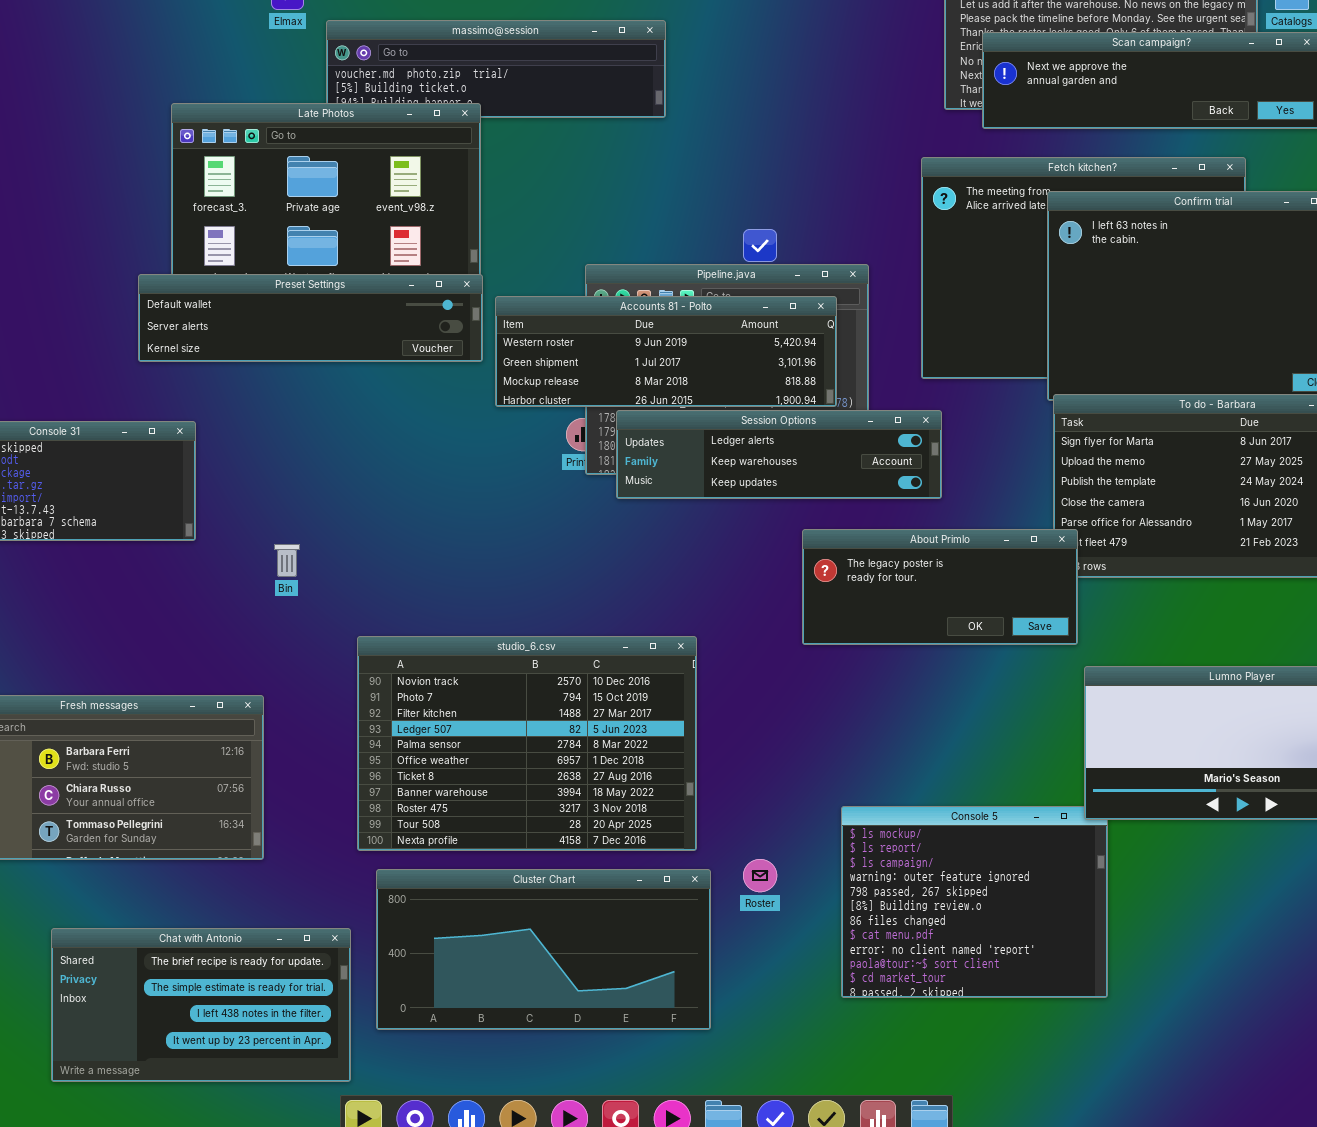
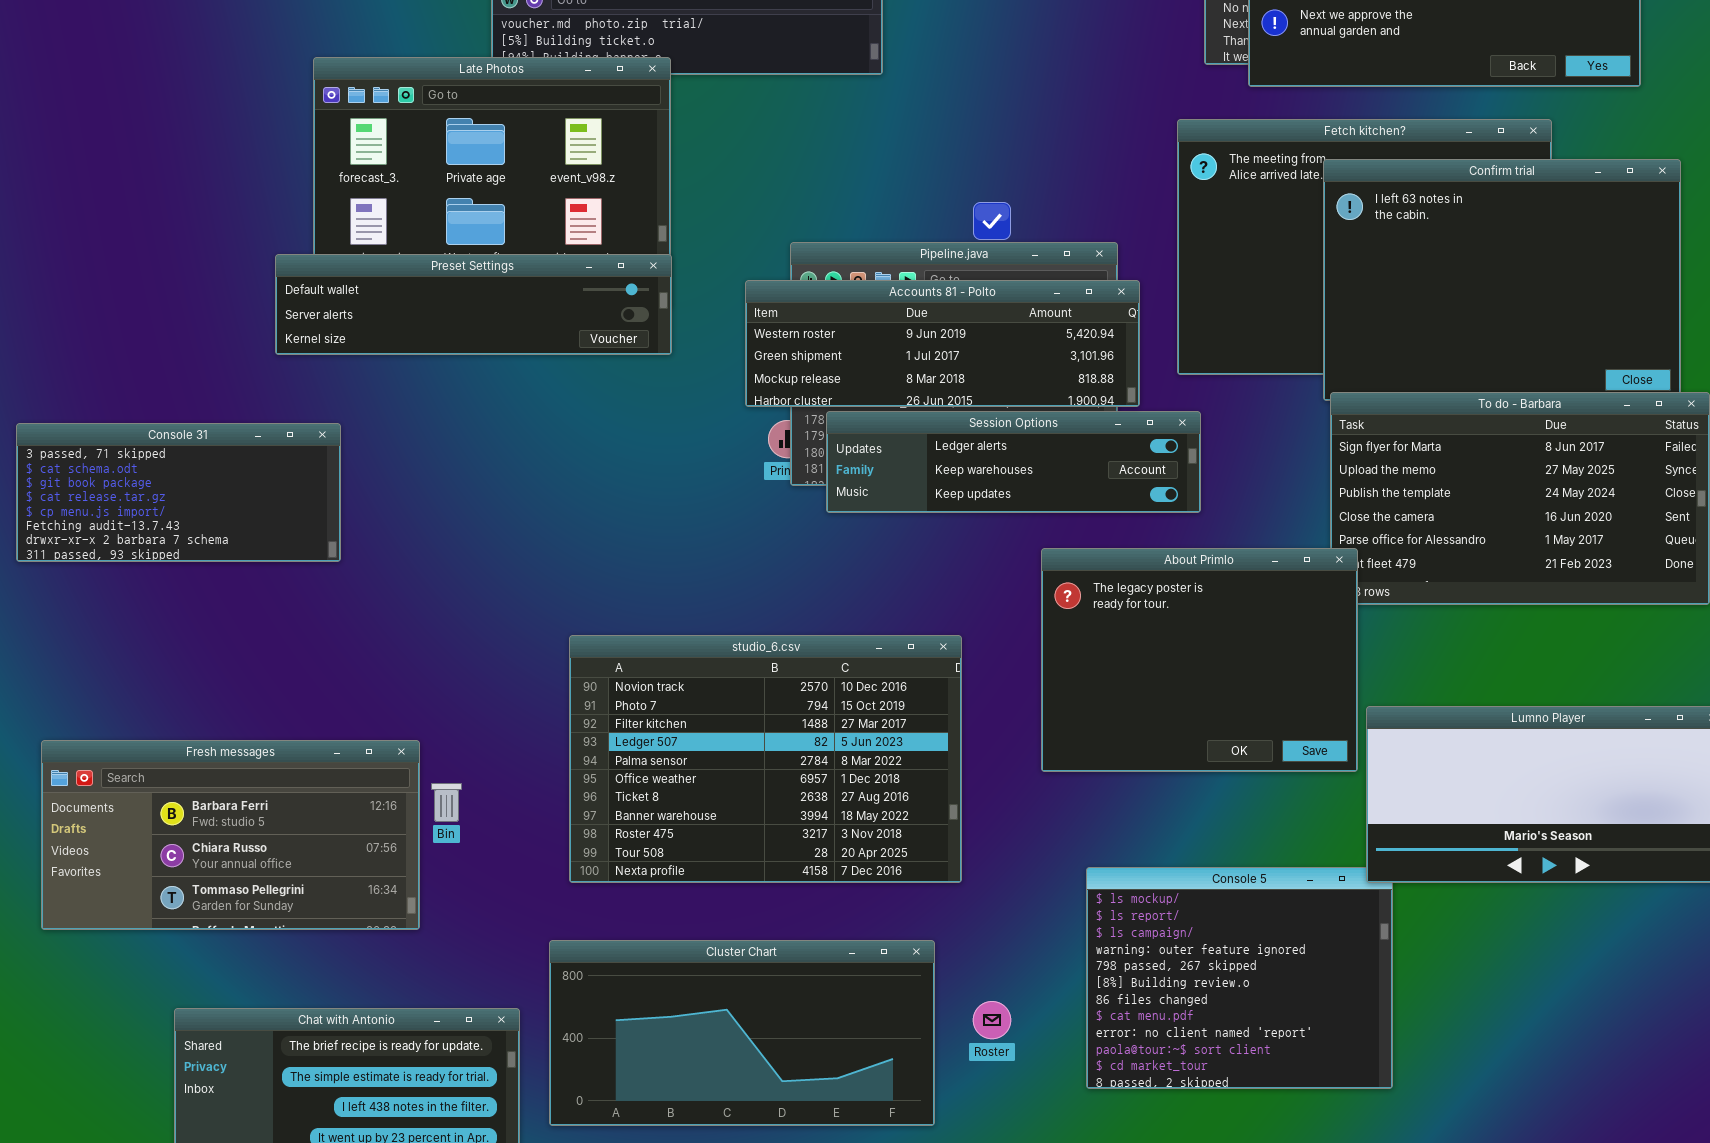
Accounts 81 - Polto: [495,296,837,407] -> [745,280,1140,407], moved
About Primlo: [802,529,1078,645] -> [1041,548,1358,772], resized
Bin: [274,544,300,577] -> [431,783,462,822], moved
studio_6.csv: [357,636,697,851] -> [569,635,962,883], moved
Roster: [743,859,777,892] -> [973,1001,1011,1039], moved

